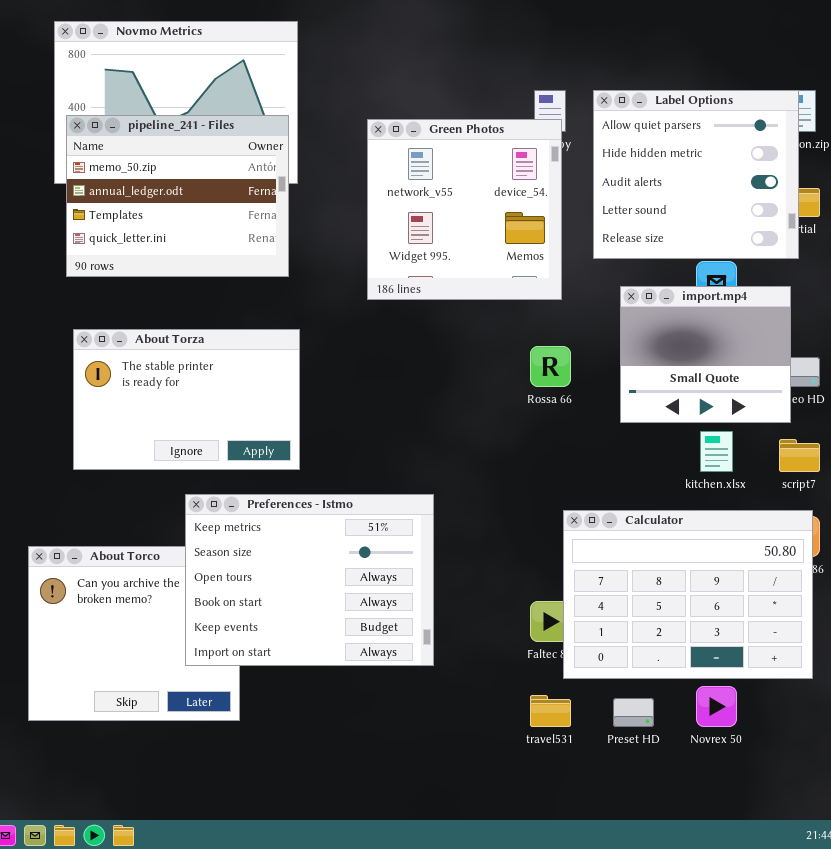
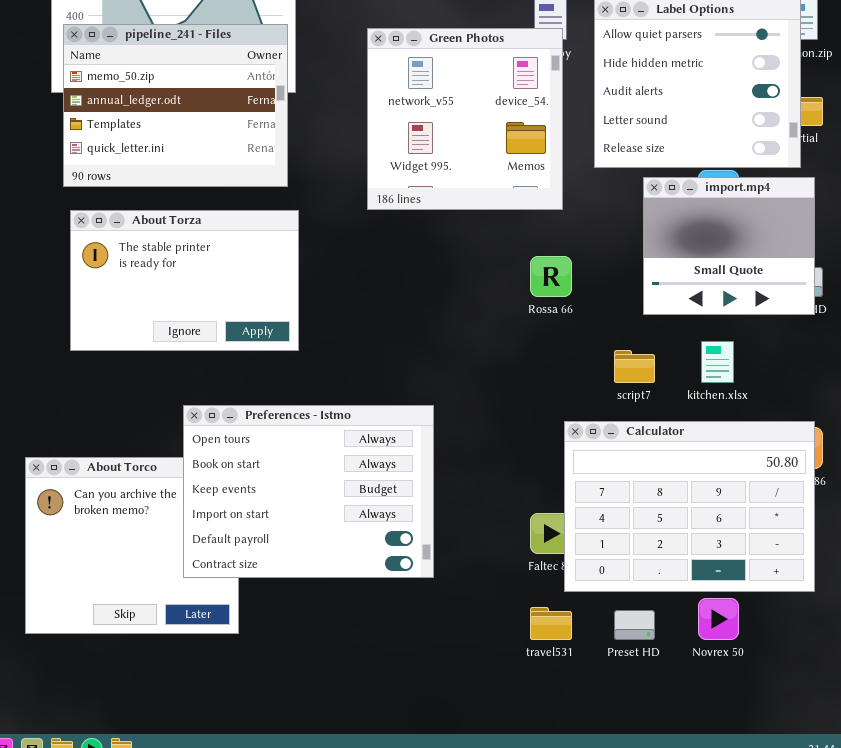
import.mp4: [620,286,791,423] -> [643,177,815,315], moved
About Torza: [73,329,300,470] -> [70,210,299,351], moved
script7: [779,439,820,472] -> [614,350,655,383], moved
Preferences - Istmo: [185,494,434,666] -> [183,405,434,578], scrolled down 2 rows

